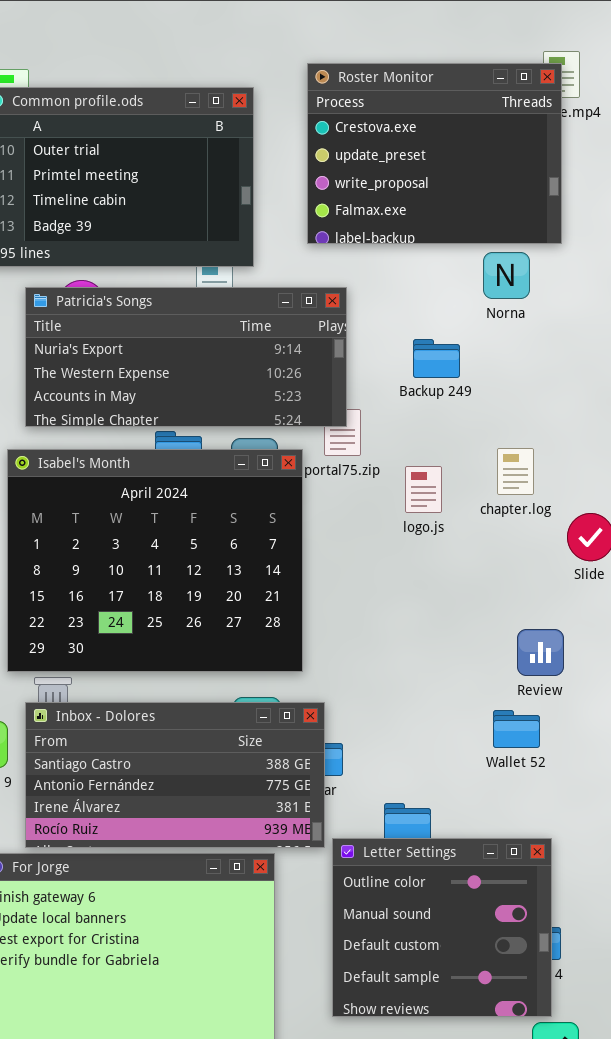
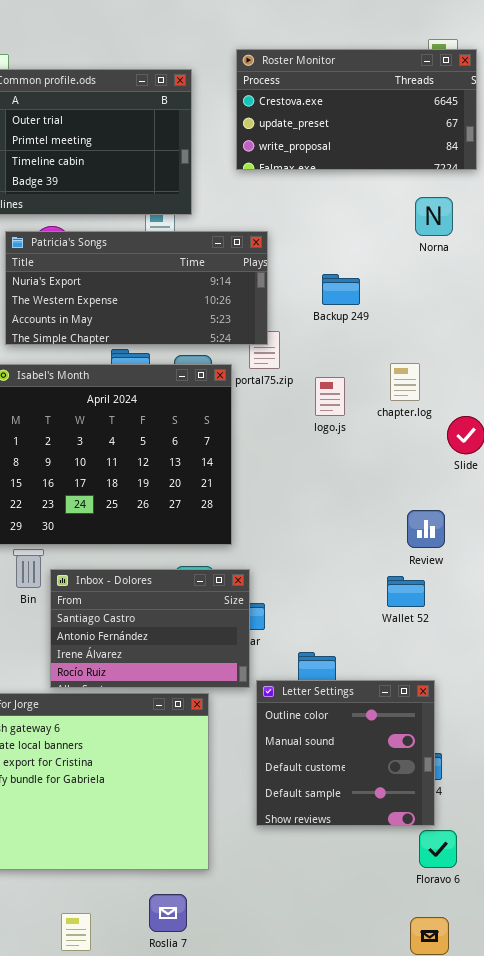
Roster Monitor: [307,63,562,244] -> [236,49,477,170], resized
Norna: [483,252,530,299] -> [415,197,453,236], moved
Inbox - Dolores: [25,702,325,848] -> [50,569,250,688], resized

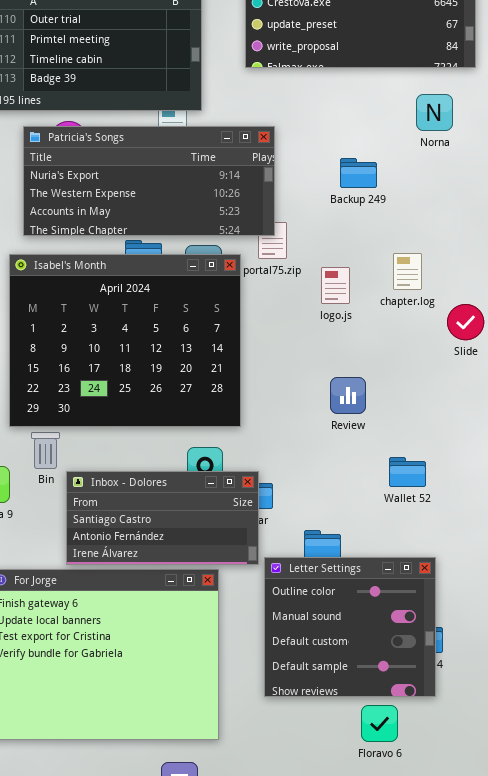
Backup 249: [322,274,360,305] -> [340,158,377,188], moved
Review: [407,510,445,548] -> [330,377,366,414], moved
Inbox - Dolores: [50,569,250,688] -> [66,471,259,565], resized
Floravo 6: [419,830,457,868] -> [361,705,398,742], moved

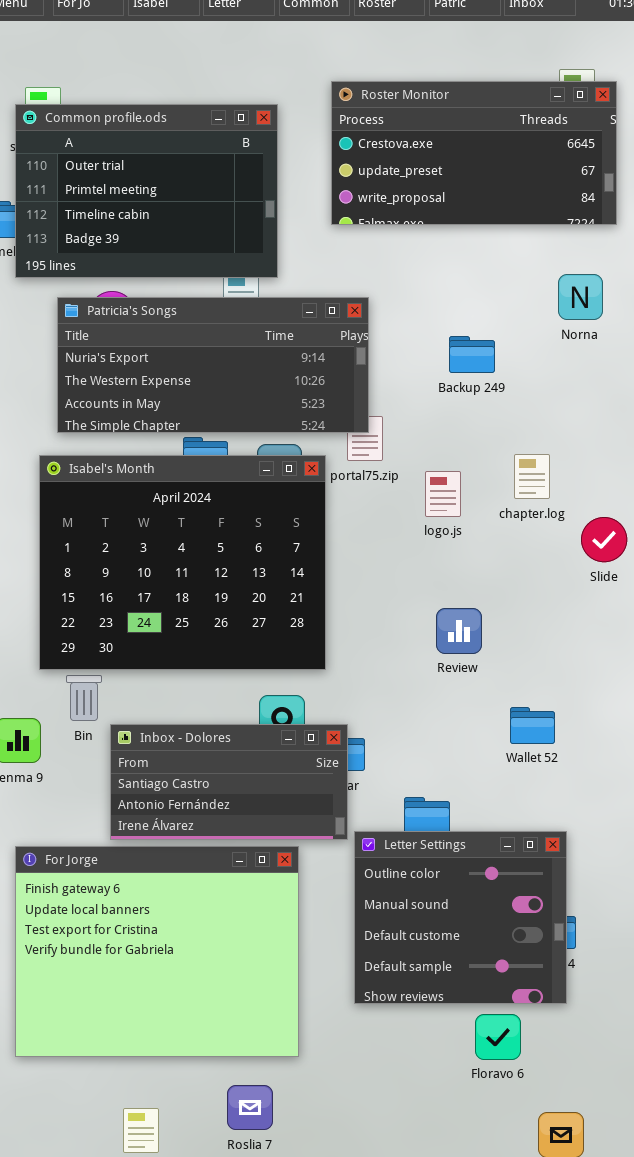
Norna: [416,94,453,131] -> [558,274,603,320], moved

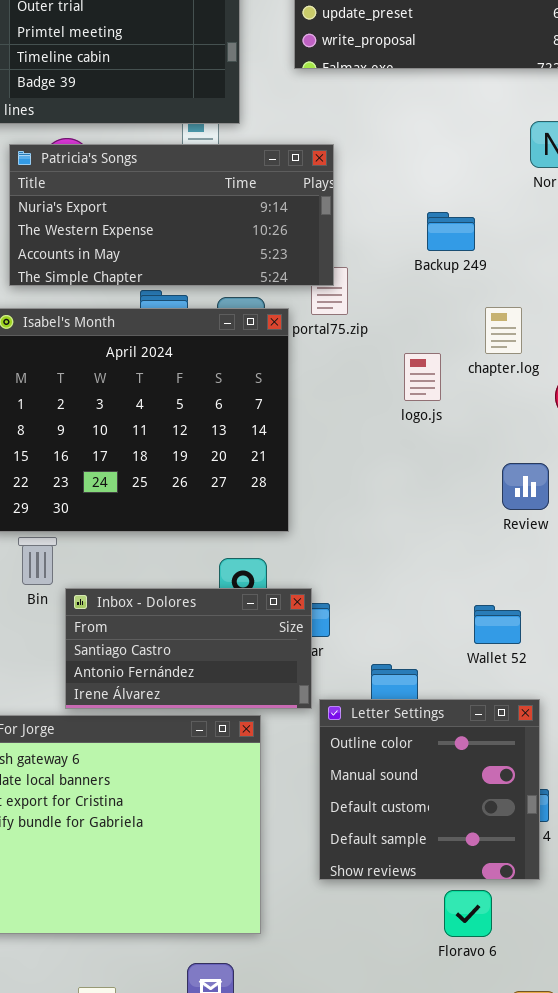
Backup 249: [449,336,495,373] -> [427,212,475,251], moved
logo.js: [425,471,461,517] -> [404,353,441,401], moved
Review: [436,608,482,654] -> [502,463,549,510], moved
Wallet 52: [510,707,555,744] -> [474,605,521,644], moved

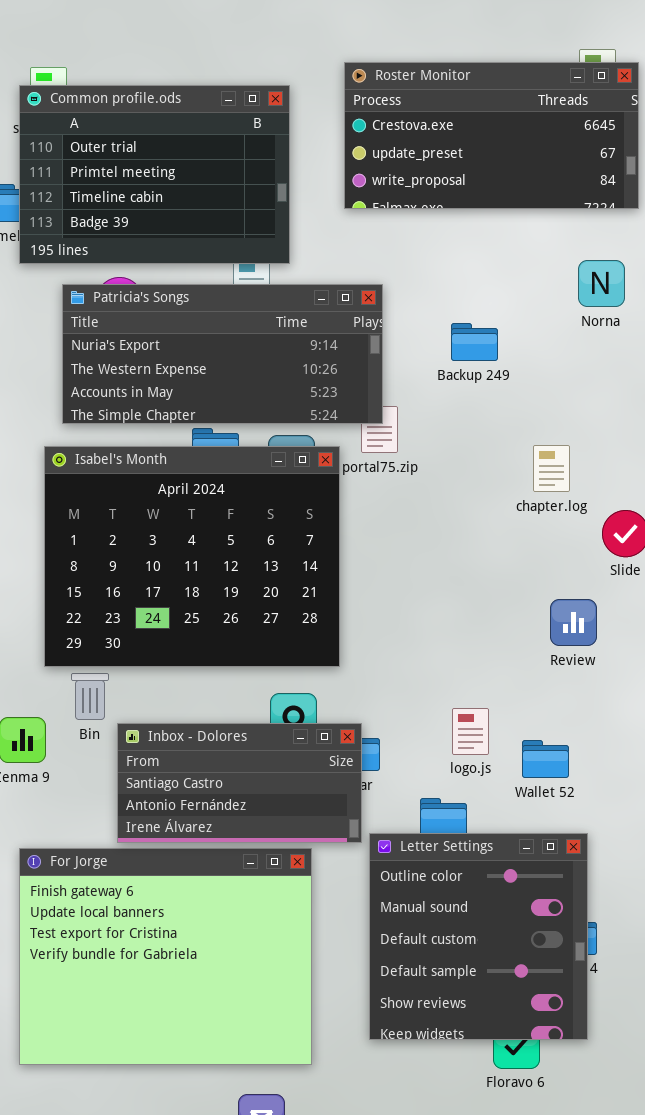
Backup 249: [427,212,475,251] -> [451,323,498,361], moved
logo.js: [404,353,441,401] -> [452,708,489,755], moved
Letter Settings: [319,699,540,880] -> [369,833,588,1040], resized

